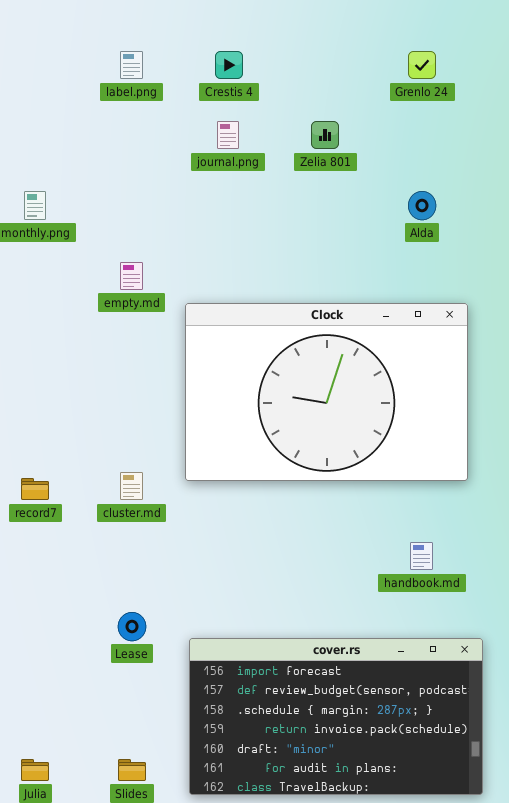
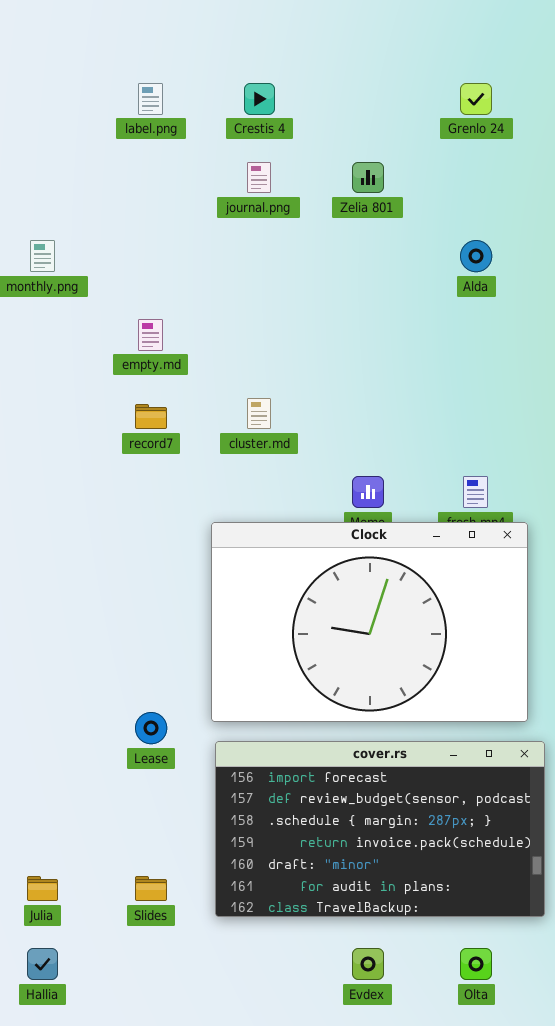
Clock: [185,303,468,481] -> [211,522,528,722], moved
cluster.md: [120,472,143,500] -> [247,398,271,429], moved
record7: [21,478,49,500] -> [135,404,167,429], moved

